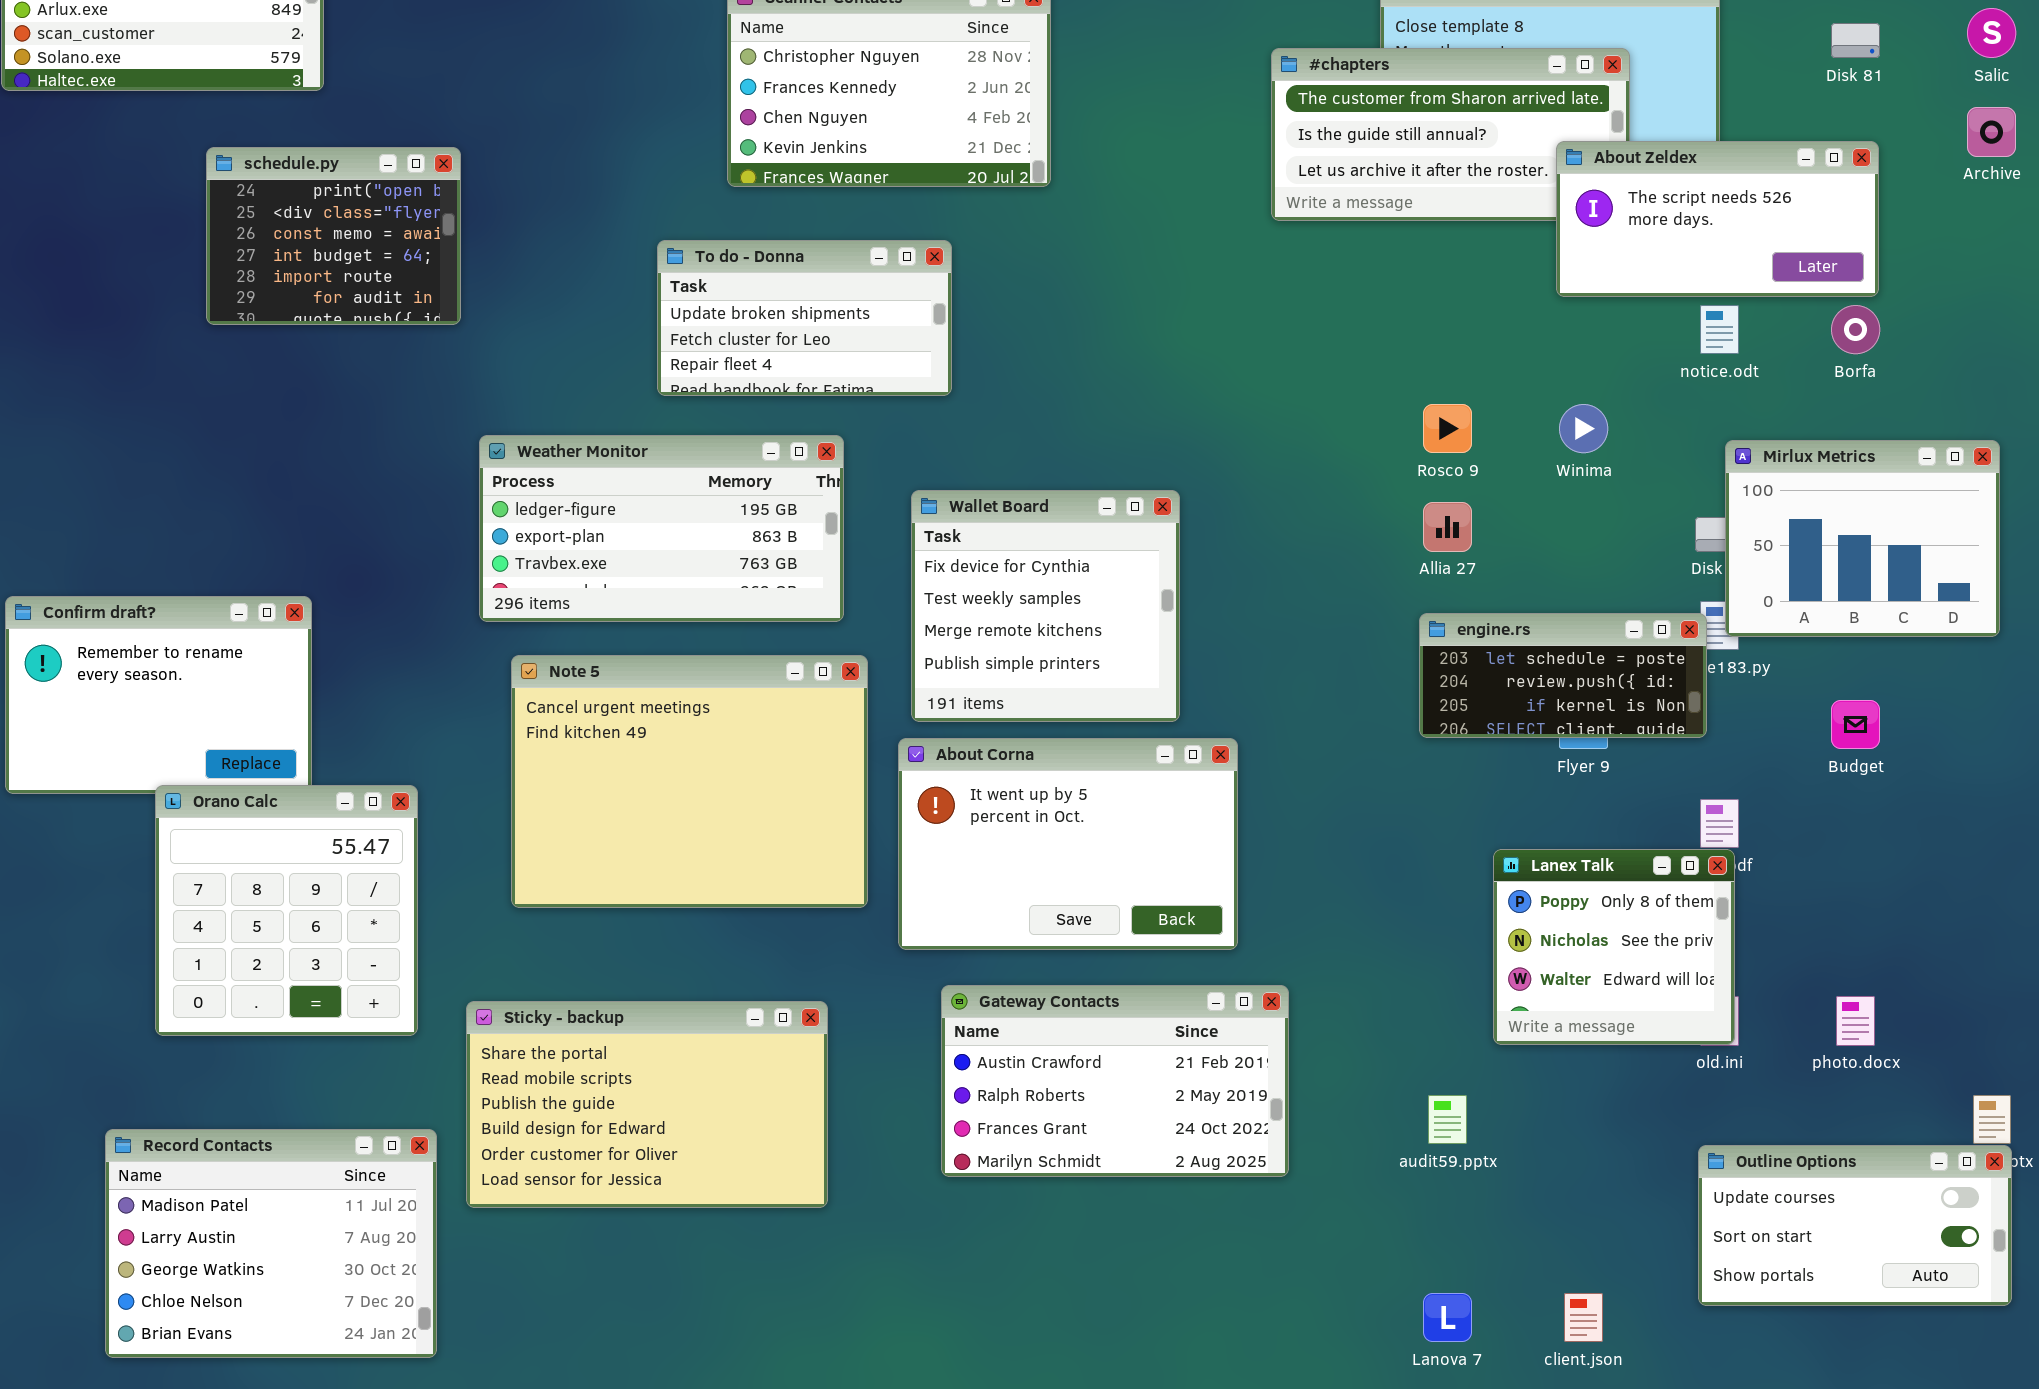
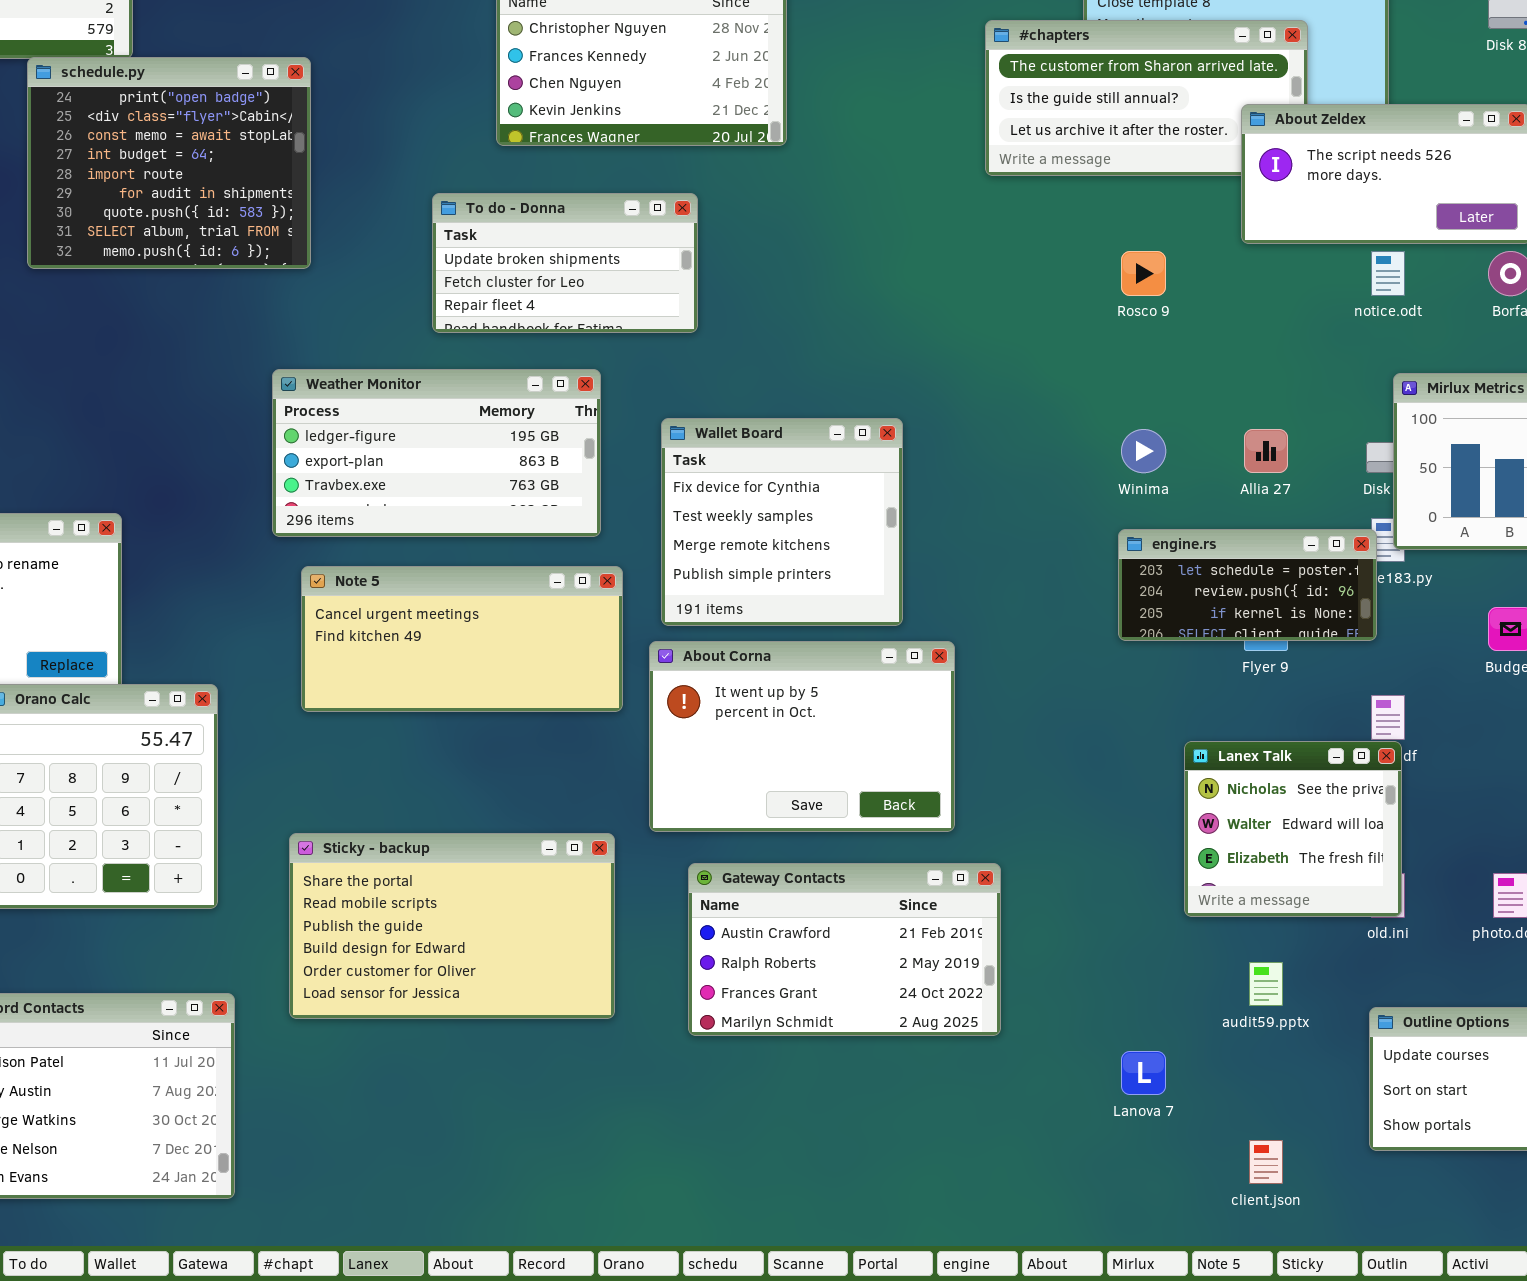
schedule.py: [206,147,461,325] -> [27,57,311,269], resized
Rosco 9: [1423,404,1472,453] -> [1121,251,1166,296], moved
Winima: [1559,404,1608,453] -> [1121,429,1166,473], moved
Allia 27: [1423,502,1472,552] -> [1244,429,1288,473], moved
Note 5: [511,655,868,908] -> [301,566,623,712], resized
Lanex Talk: [1493,849,1735,1045] -> [1184,741,1402,917], scrolled down 1 row
Sticky - backup: [466,1001,828,1208] -> [289,833,615,1019], moved
audit59.pptx: [1428,1095,1467,1144] -> [1249,962,1283,1006], moved
Lanova 7: [1423,1293,1472,1342] -> [1121,1051,1166,1095], moved

